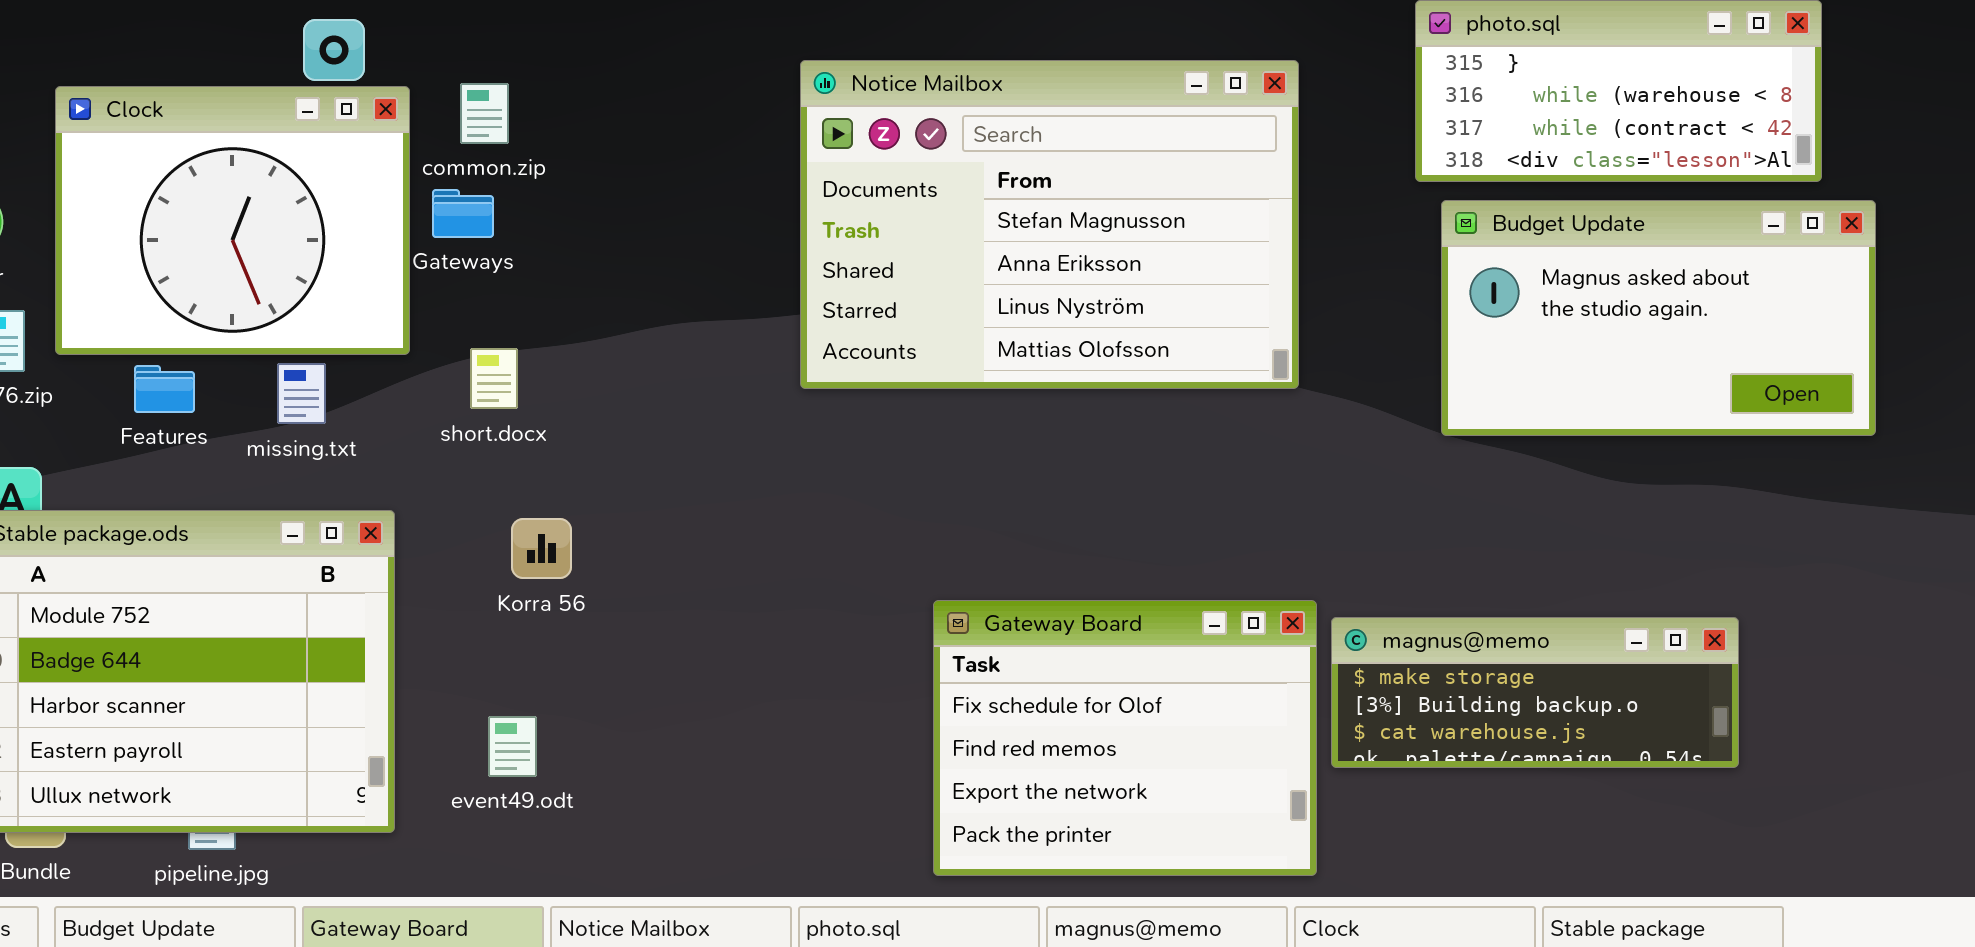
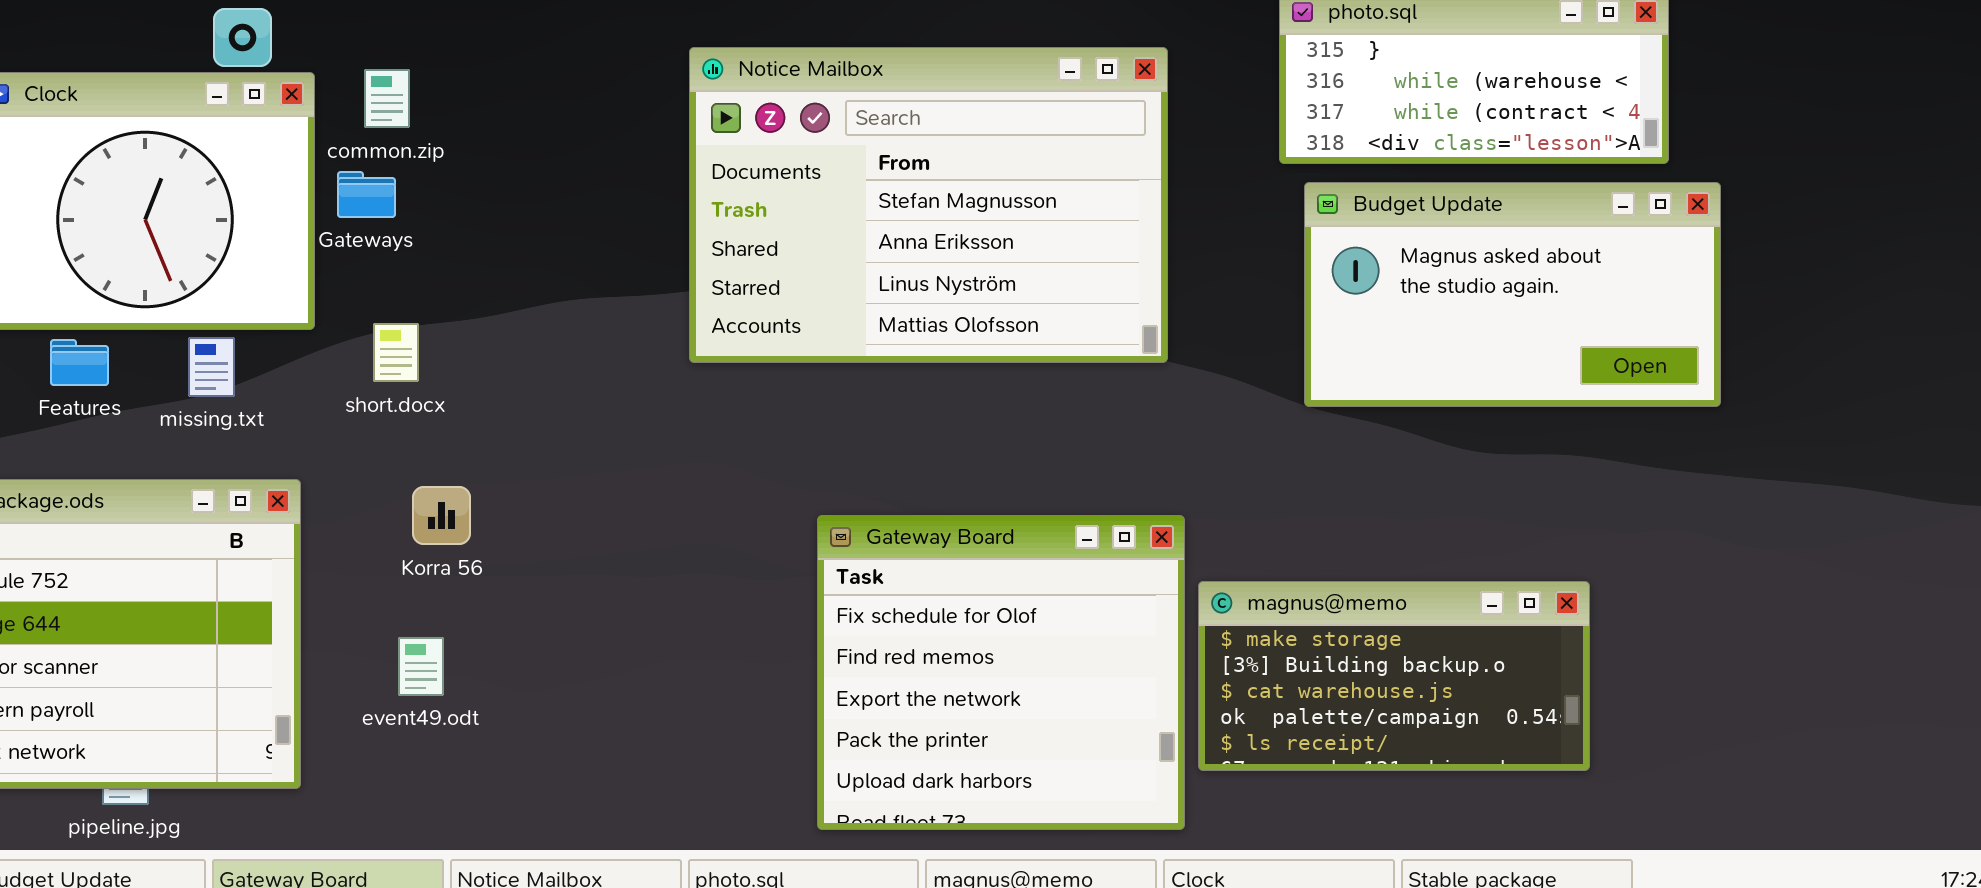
Gateway Board: [933,600,1317,876] -> [817,515,1185,830], resized
magnus@memo: [1331,617,1739,768] -> [1198,581,1590,771], resized
event49.odt: [488,716,537,777] -> [398,637,444,696], moved

